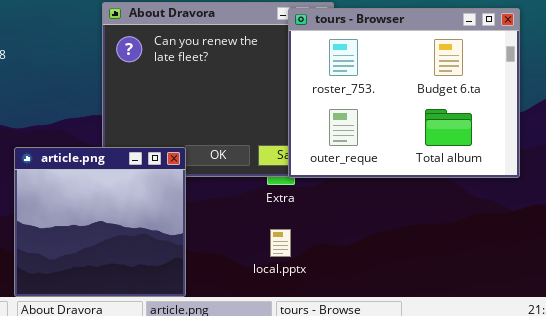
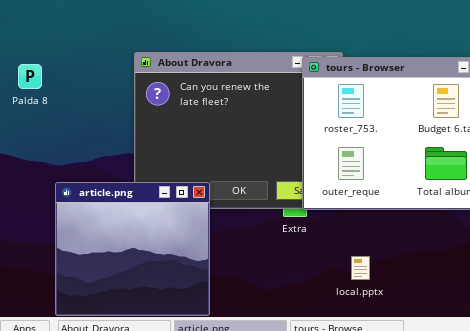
local.pptx: [270,229,291,257] -> [351,256,370,280], moved

